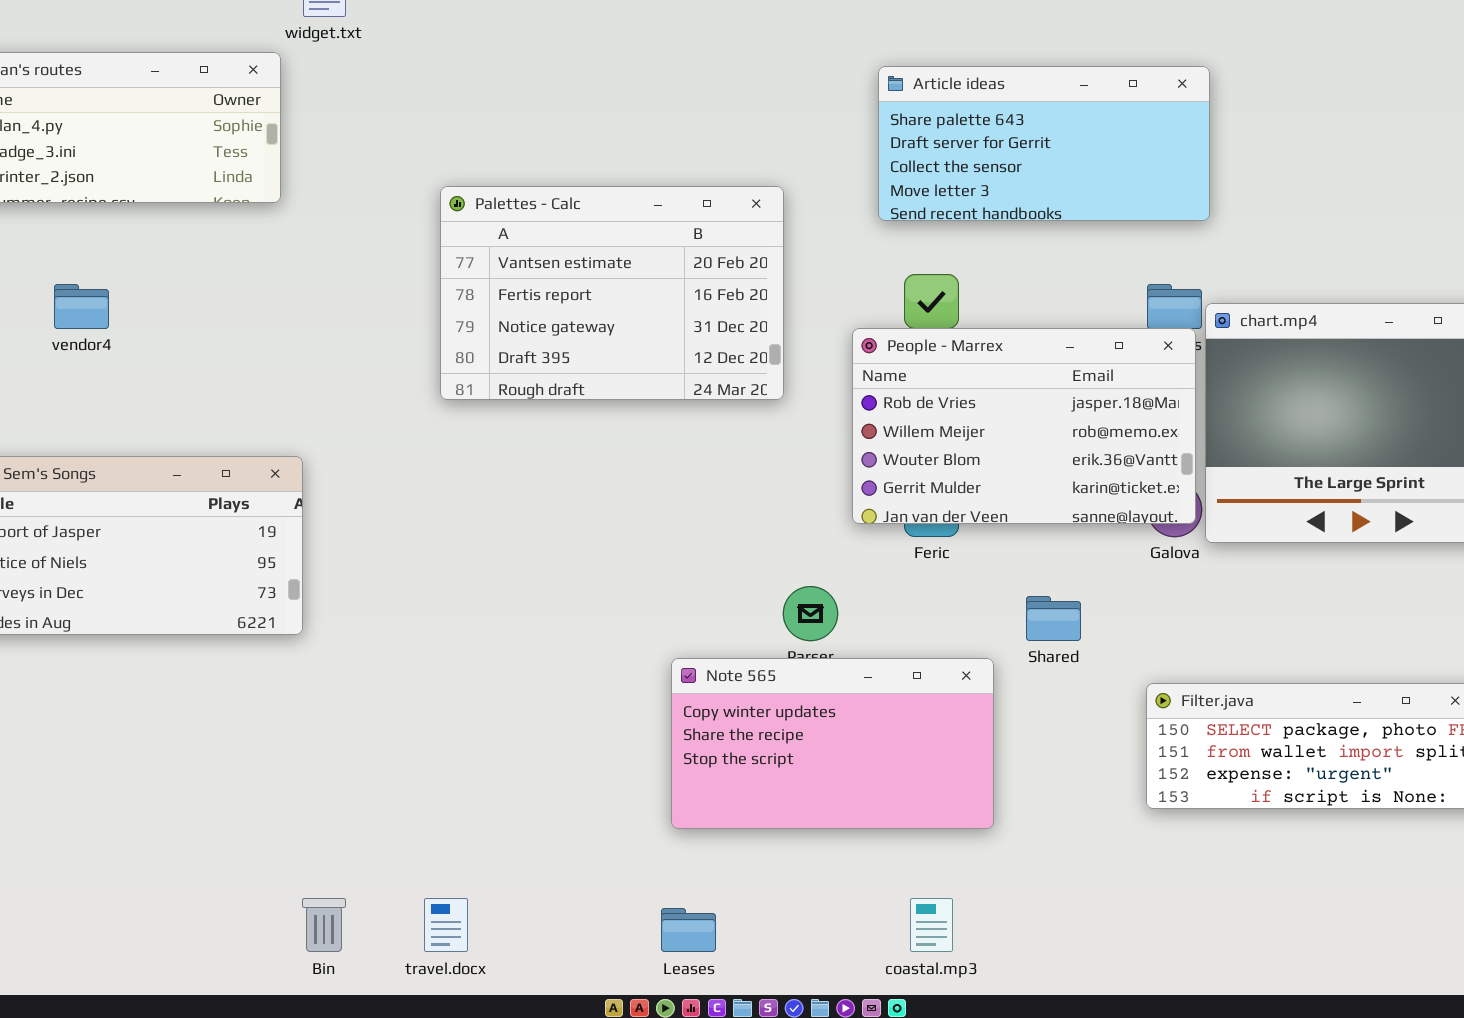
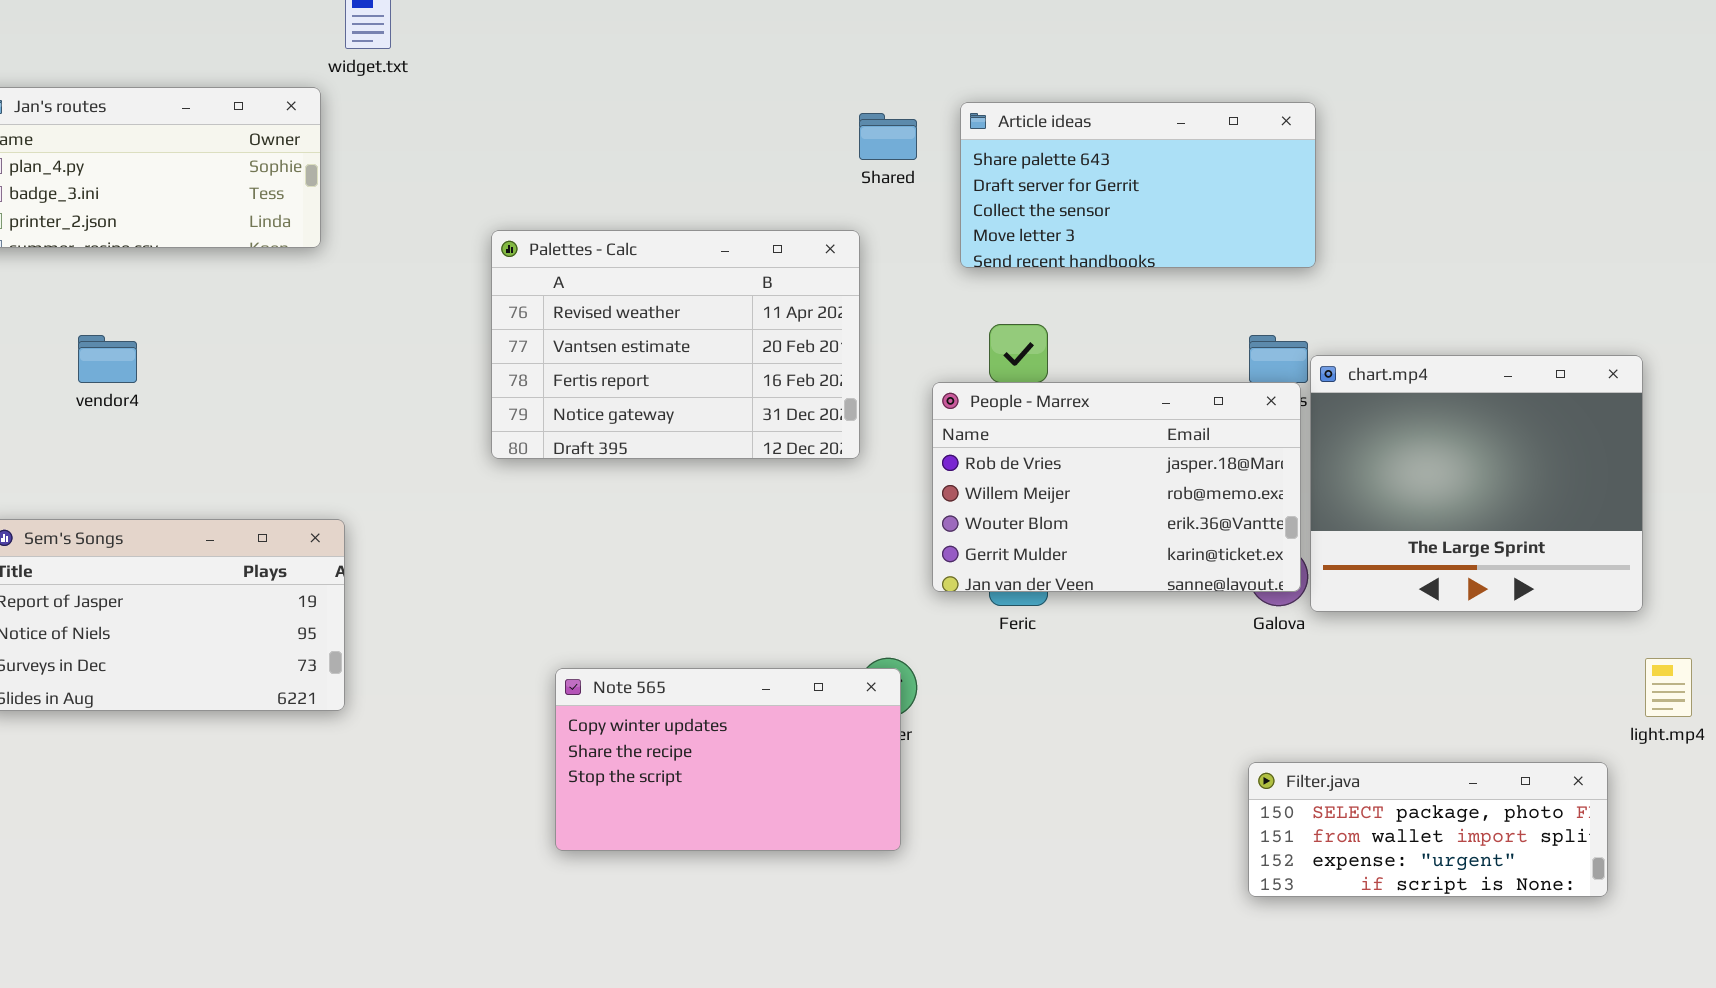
Palettes - Calc: [440,186,784,400] -> [491,230,860,459], scrolled up 1 row
Shared: [1026,596,1081,641] -> [859,113,917,160], moved
Note 565: [671,658,994,829] -> [555,668,901,851], moved

